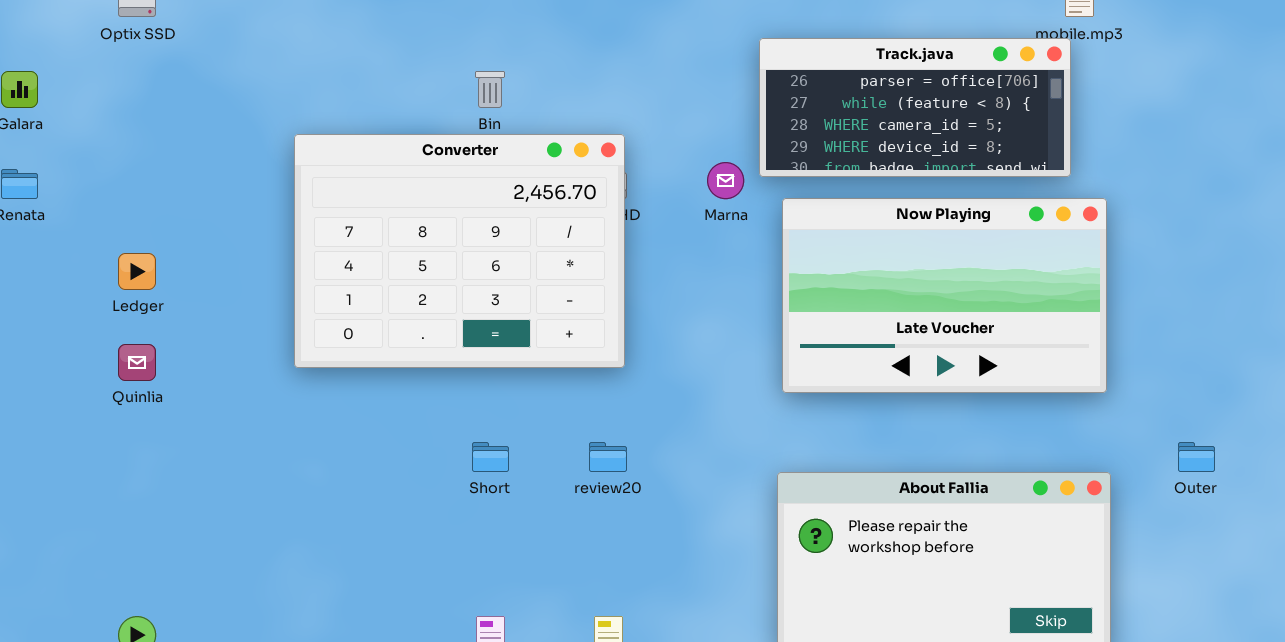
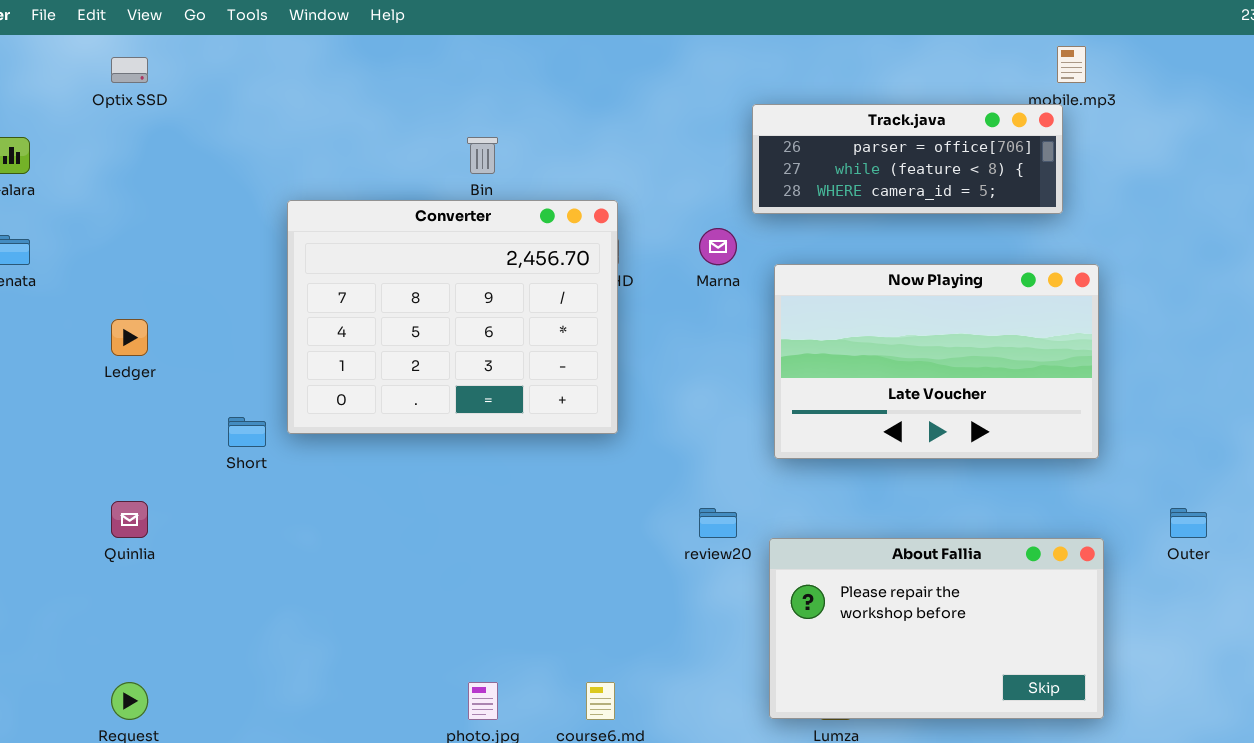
Track.java: [759,38,1071,177] -> [752,104,1063,214], resized
Quinlia: [118,344,156,381] -> [111,501,148,538], moved
Short: [472,442,509,472] -> [228,417,266,447], moved
review20: [589,442,627,472] -> [699,508,737,538], moved

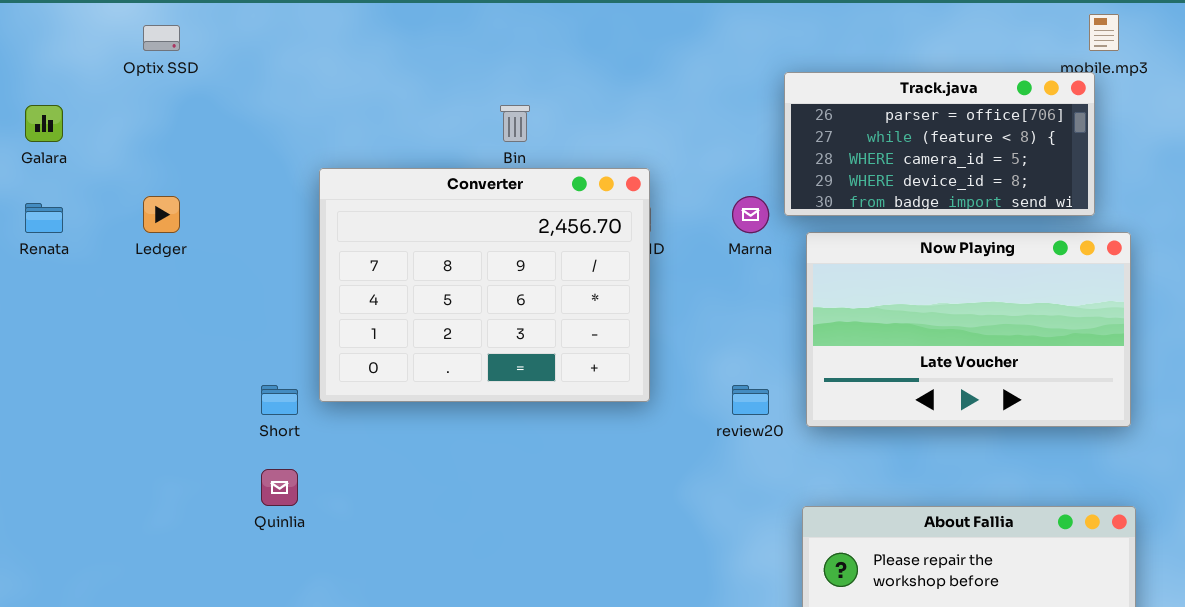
Track.java: [752,104,1063,214] -> [784,72,1095,216], resized
Ledger: [111,319,148,356] -> [143,196,180,233], moved
Quinlia: [111,501,148,538] -> [261,469,298,506], moved
review20: [699,508,737,538] -> [732,385,769,415], moved

